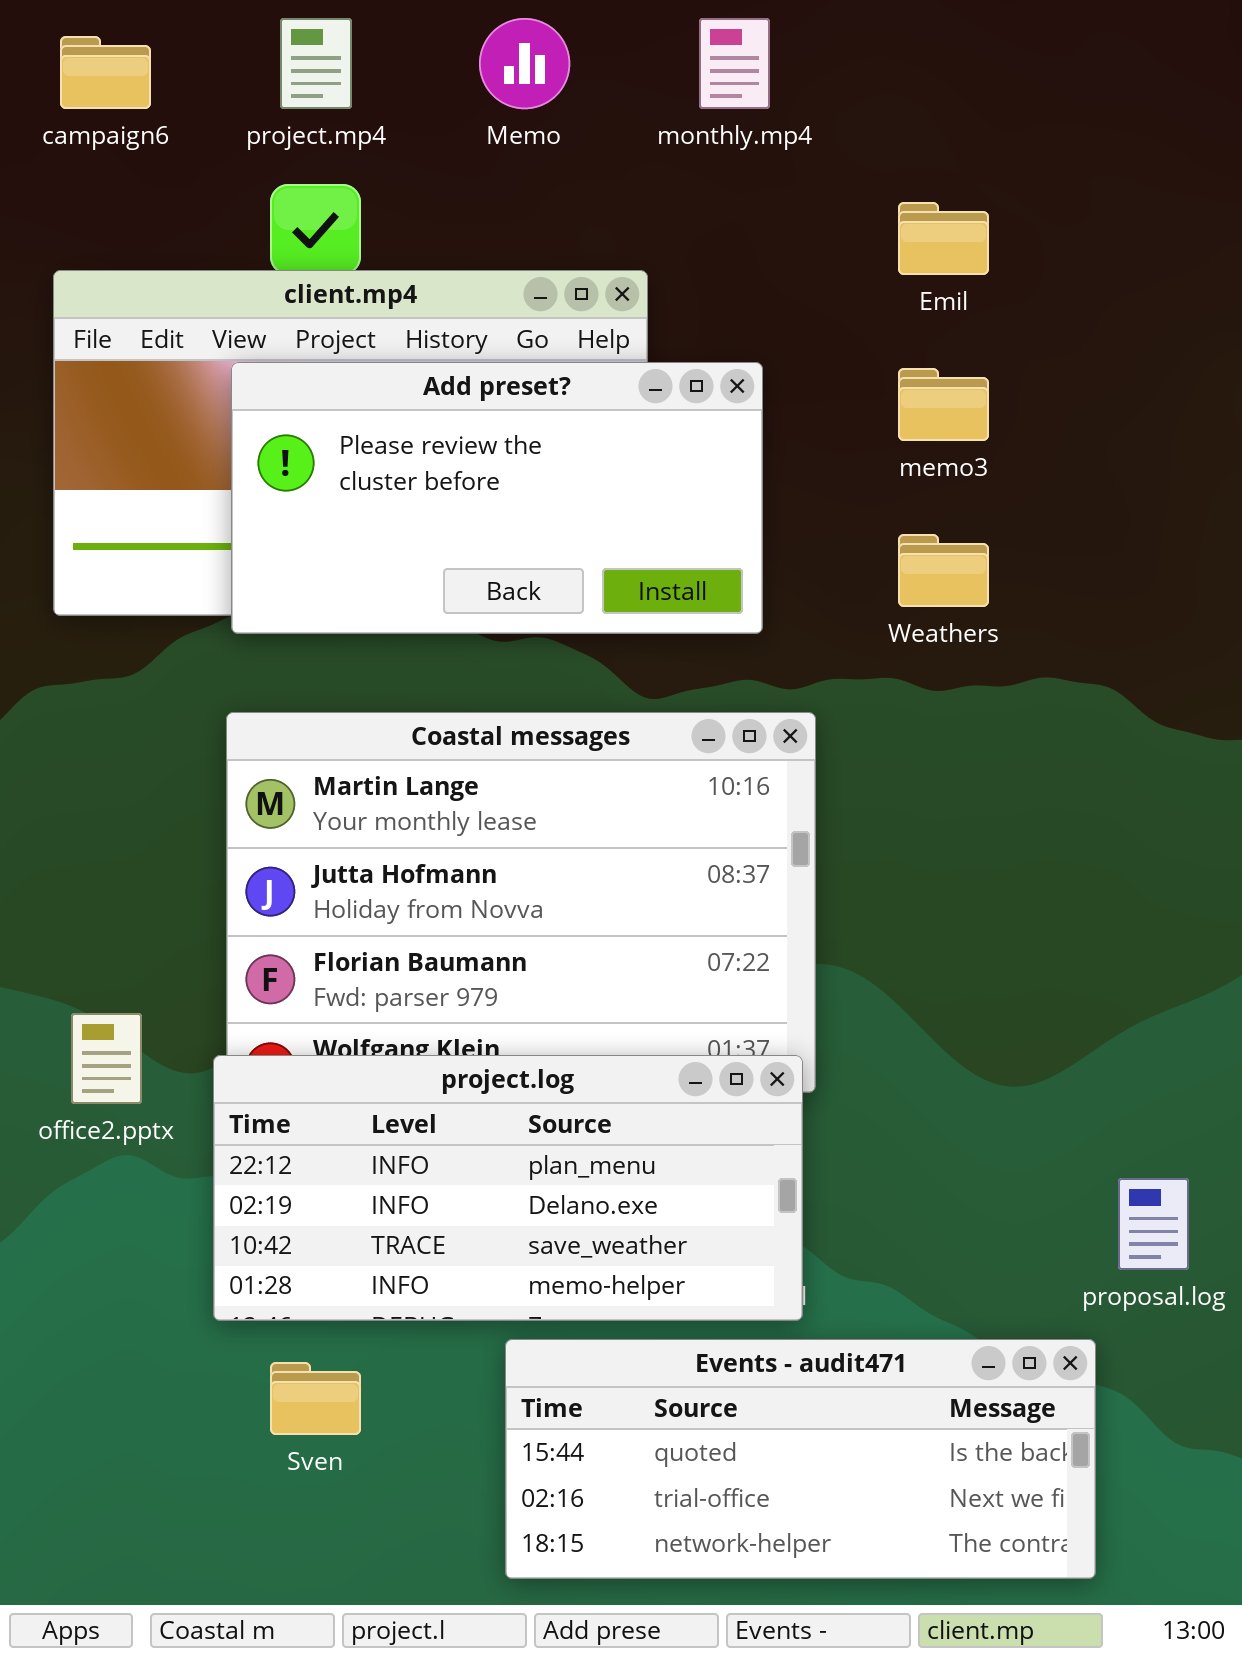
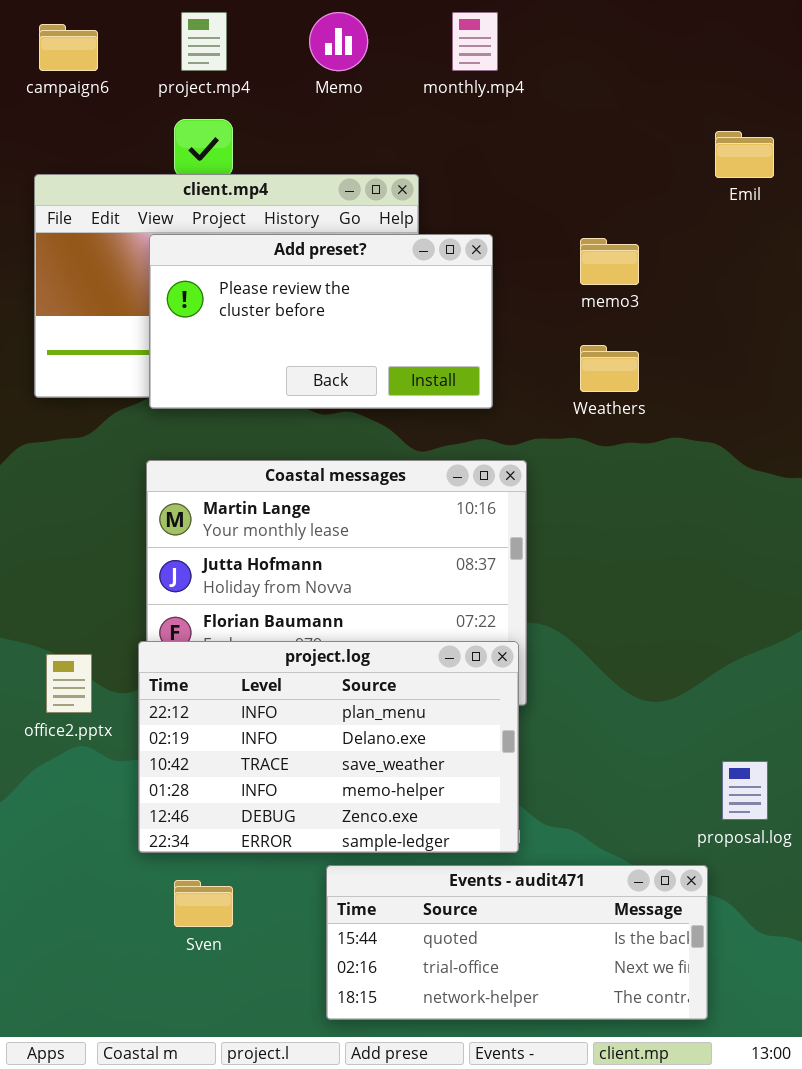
Emil: [898,202,989,275] -> [715,131,774,178], moved
project.log: [213,1055,803,1321] -> [138,641,519,853], resized

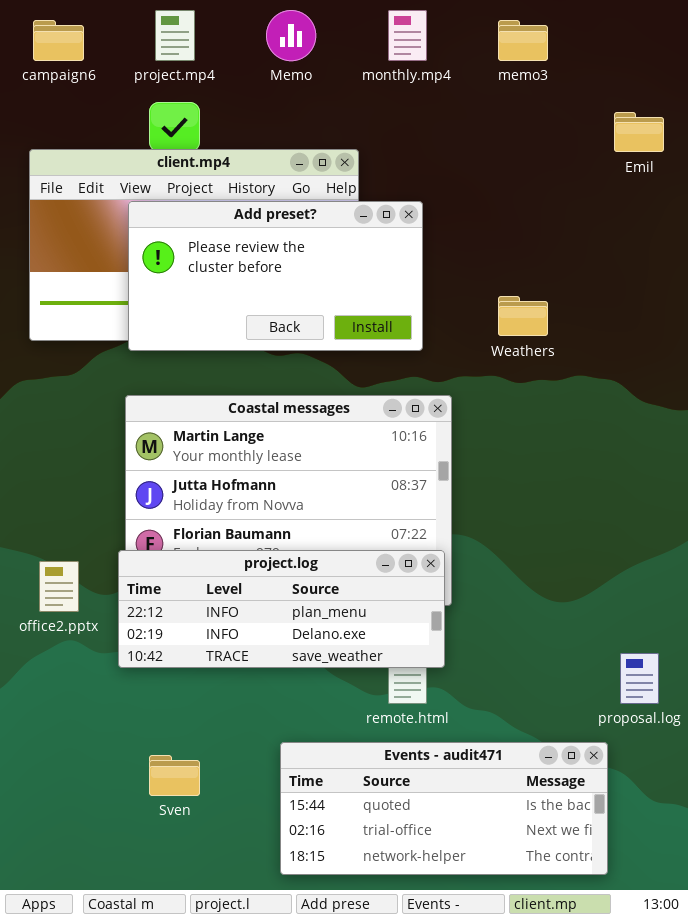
memo3: [580,238,639,285] -> [498,20,548,61], moved
project.log: [138,641,519,853] -> [118,550,445,668], resized

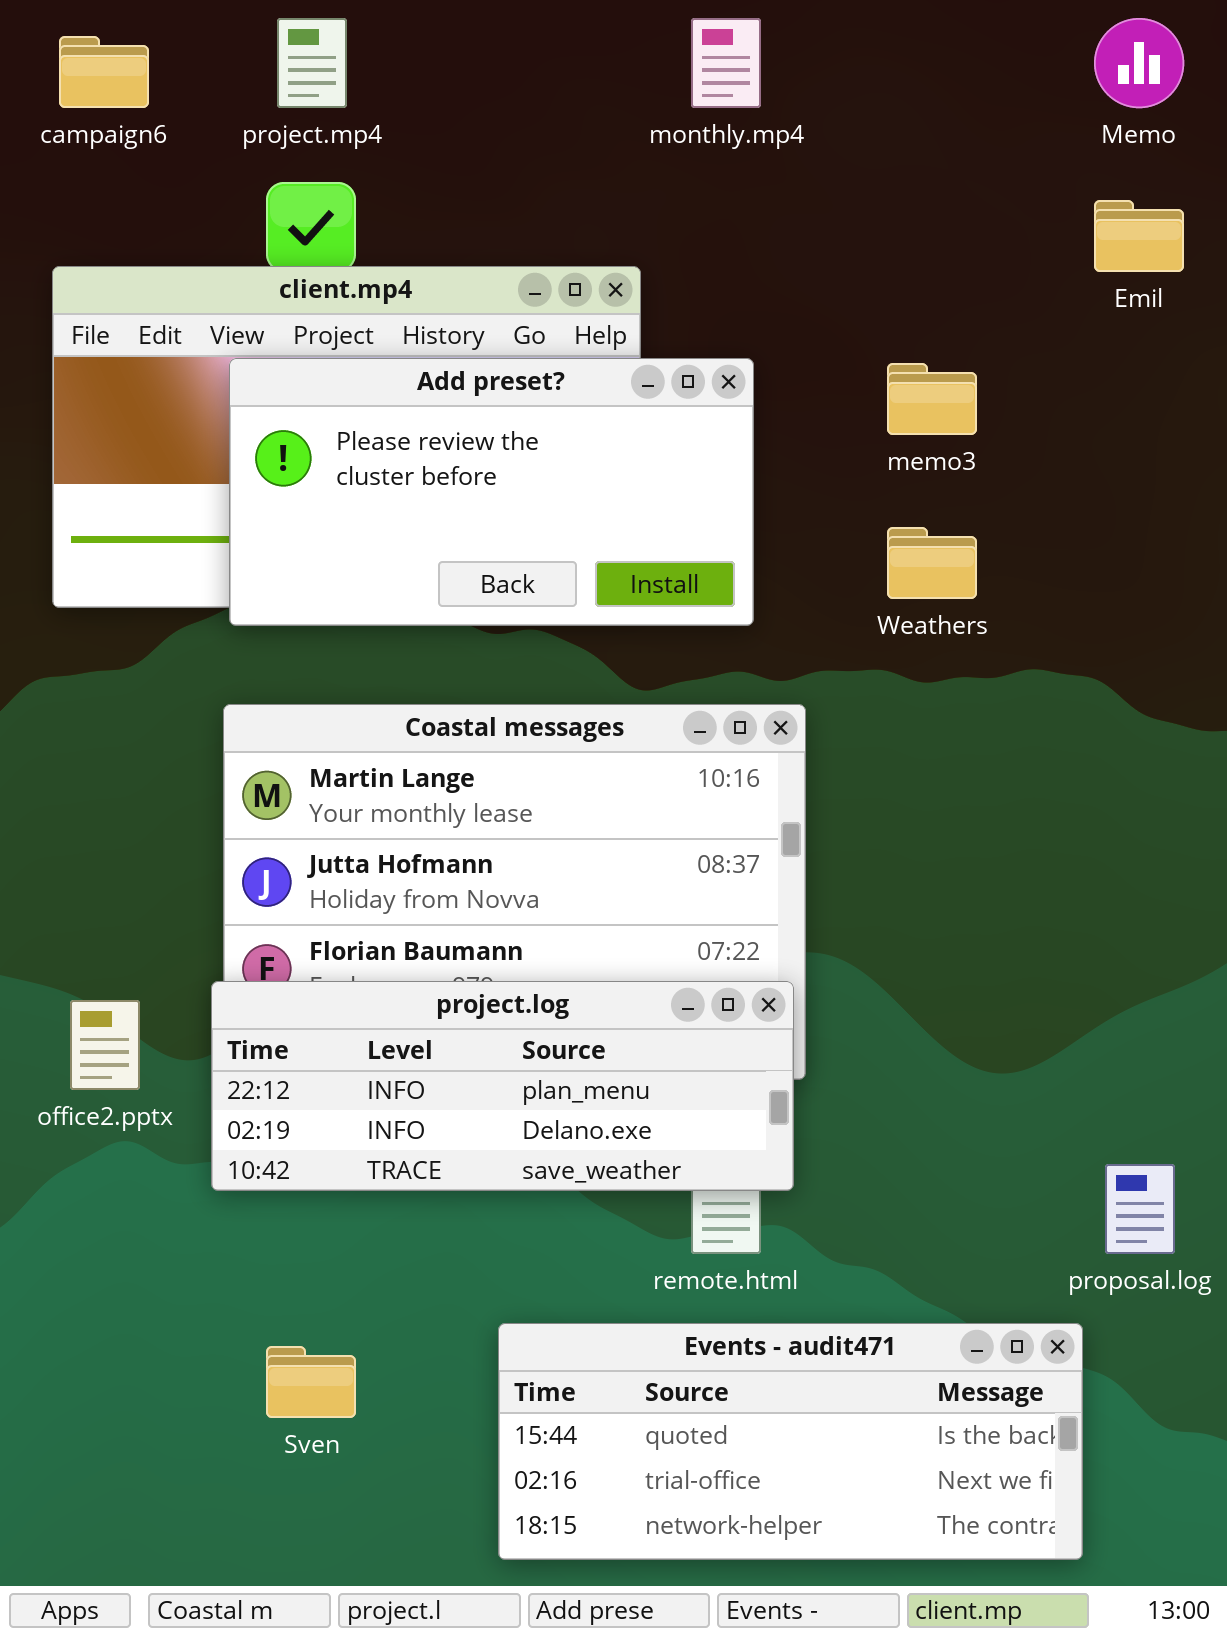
Memo: [266,10,316,61] -> [1094,18,1184,108], moved
memo3: [498,20,548,61] -> [887,363,977,435], moved

